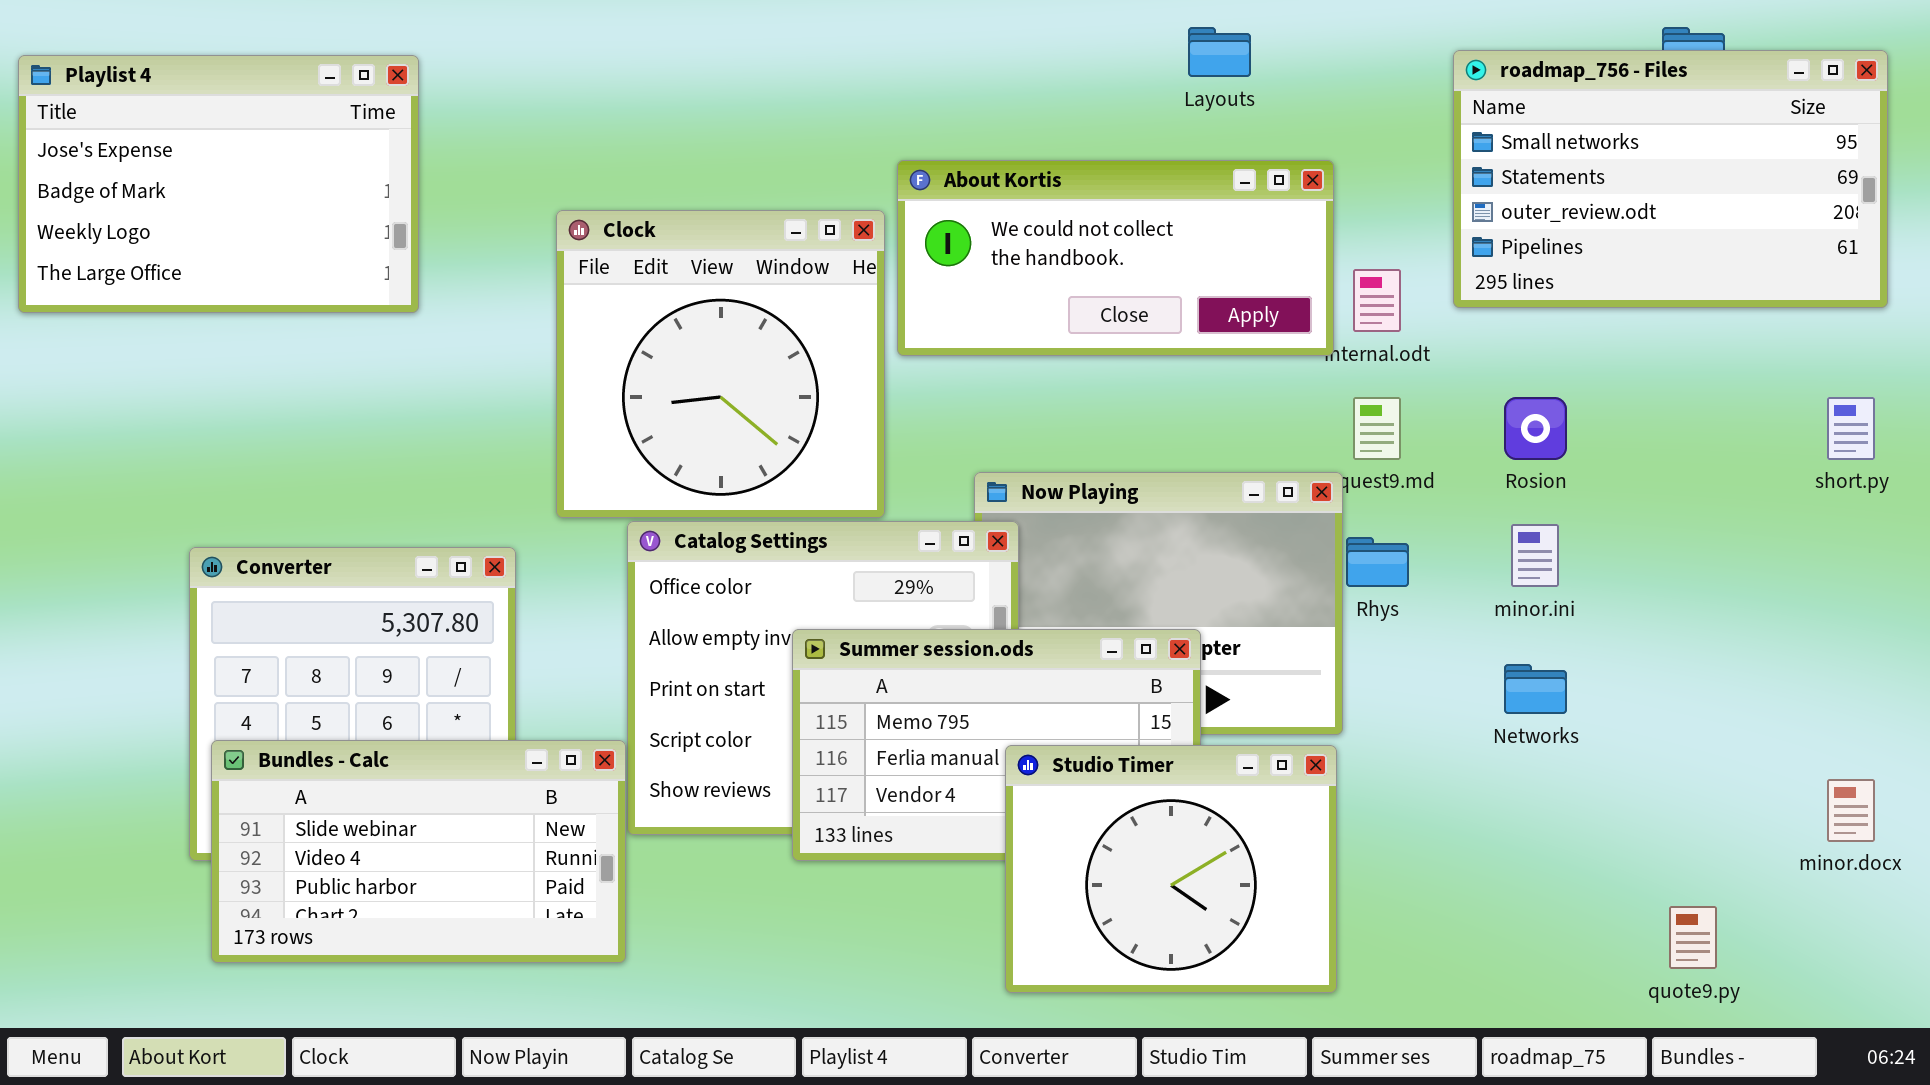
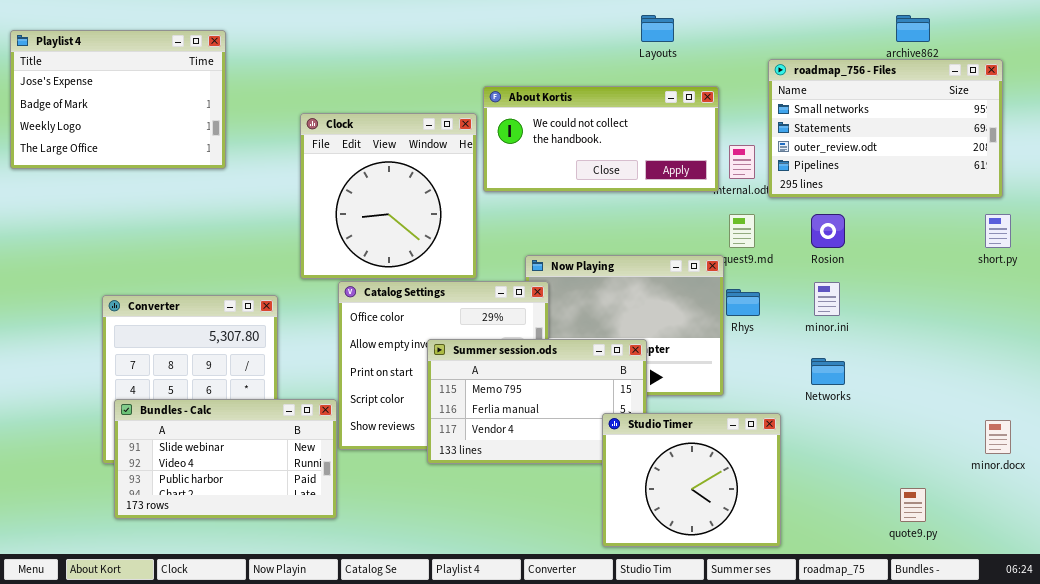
roadmap_756 - Files: [1453,50,1888,308] -> [768,59,1003,198], moved
Studio Timer: [1005,745,1337,993] -> [602,413,781,547], moved

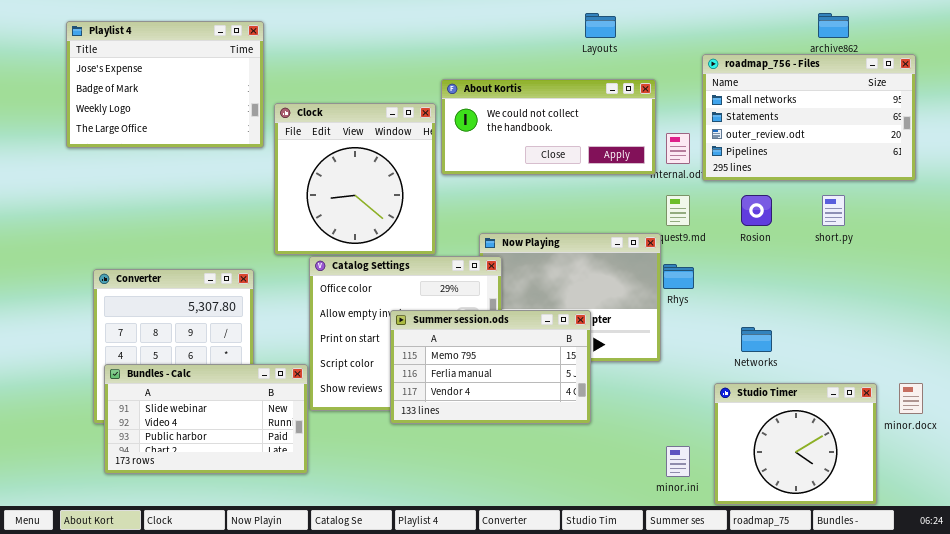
Playlist 4: [10,30,226,169] -> [66,21,264,148], moved
short.py: [985,214,1011,248] -> [822,195,845,226], moved
minor.ini: [814,282,840,316] -> [666,446,690,477], moved
Studio Timer: [602,413,781,547] -> [714,383,877,505], moved

